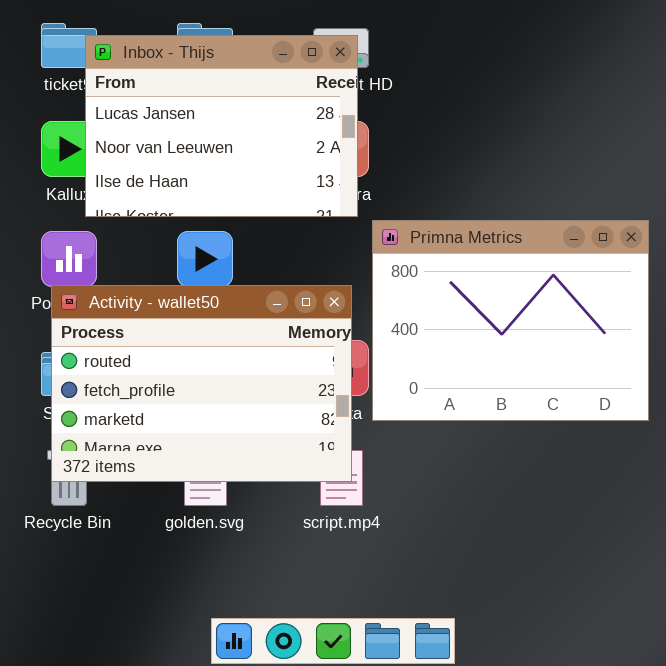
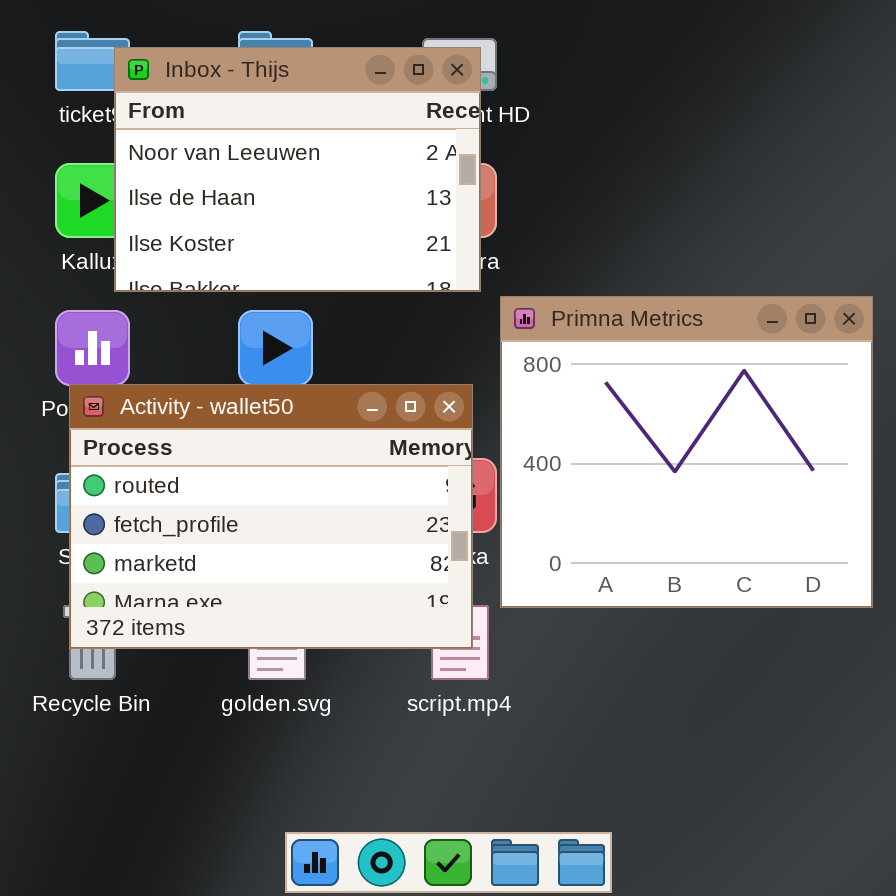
Inbox - Thijs: [85,35,358,217] -> [114,47,481,292], scrolled down 1 row
Primna Metrics: [372,220,649,421] -> [500,296,873,608], resized

